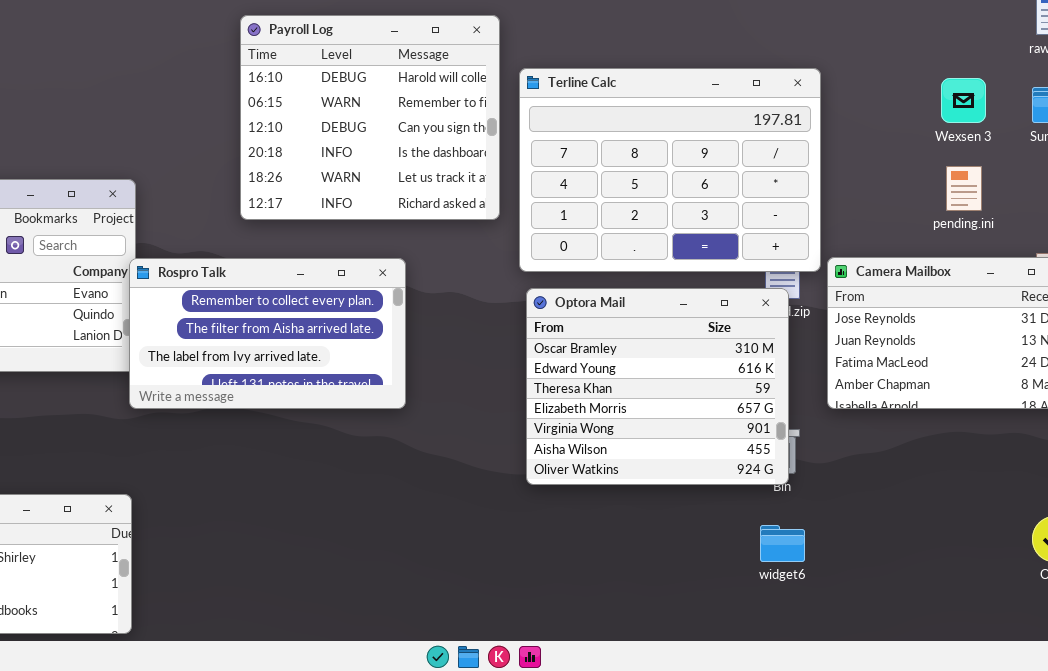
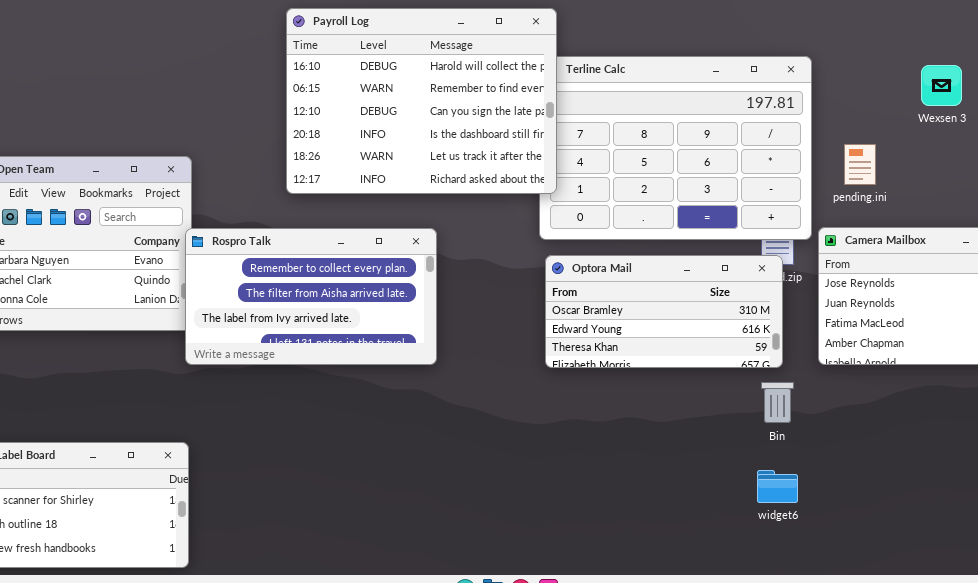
Payroll Log: [240,15,500,220] -> [286,8,557,194], resized
pending.ini: [946,166,982,211] -> [844,144,876,185], moved
Optora Mail: [526,288,789,485] -> [545,255,783,368], resized

